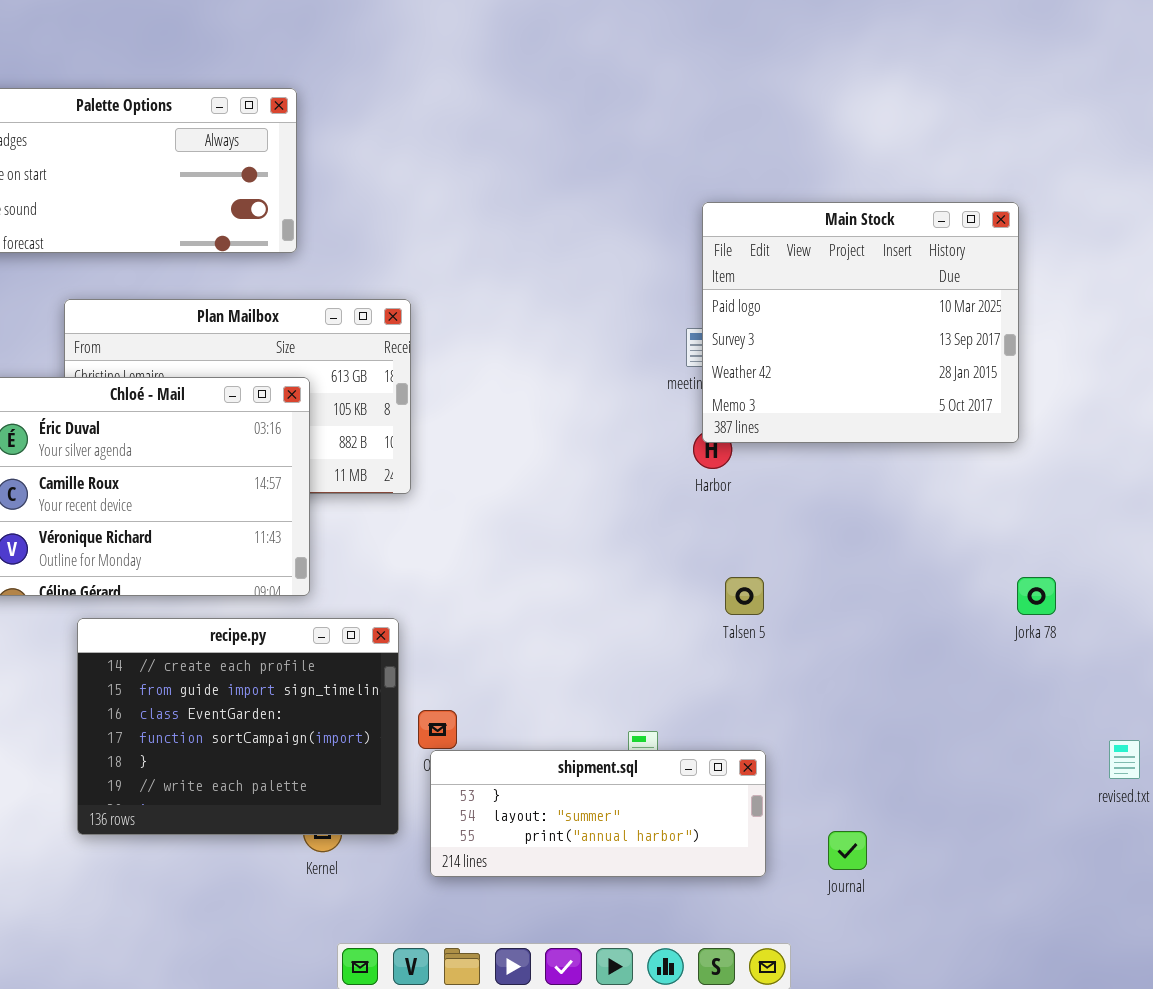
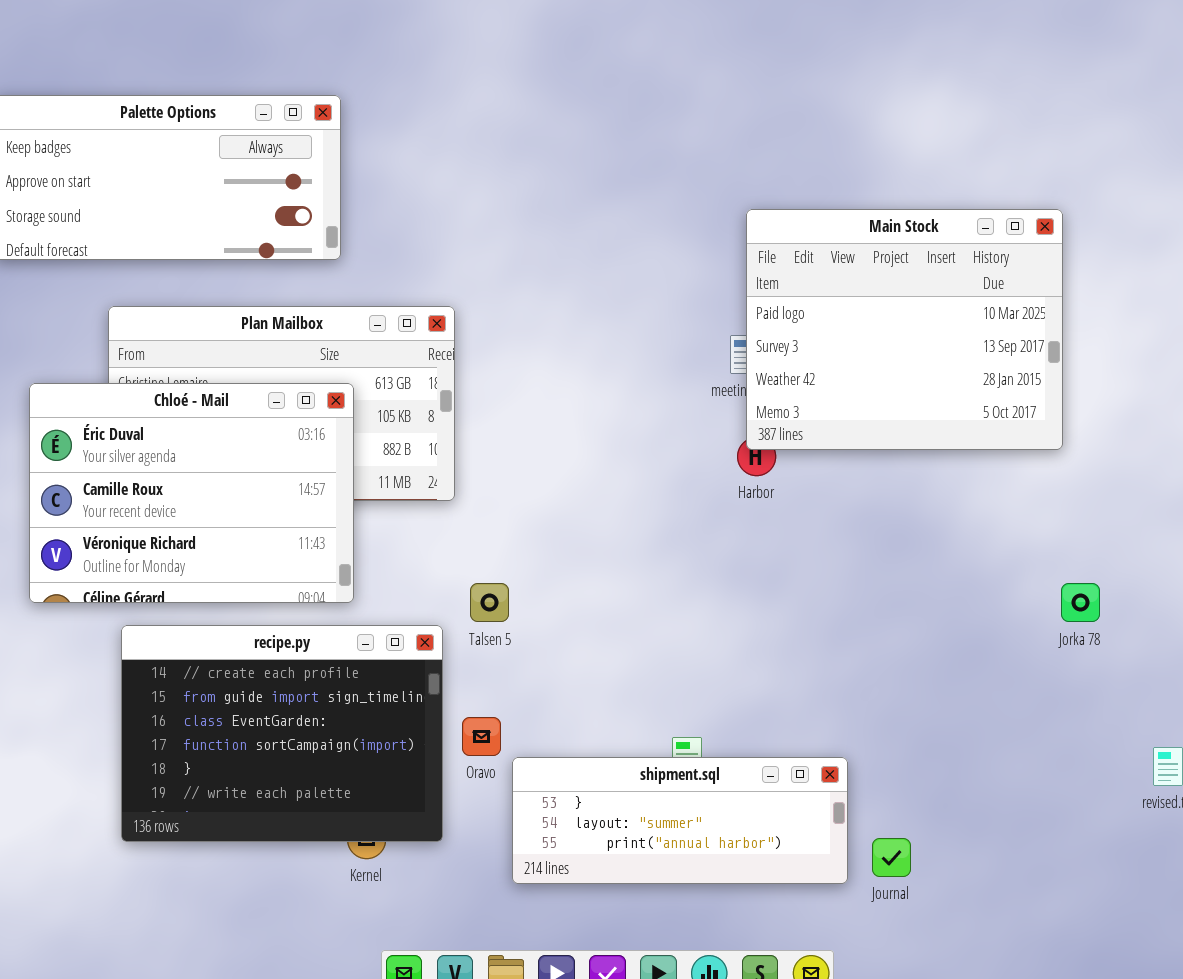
Talsen 5: [725,577,764,615] -> [470,583,509,622], moved
shipment.sql: [430,750,766,877] -> [512,757,848,884], moved

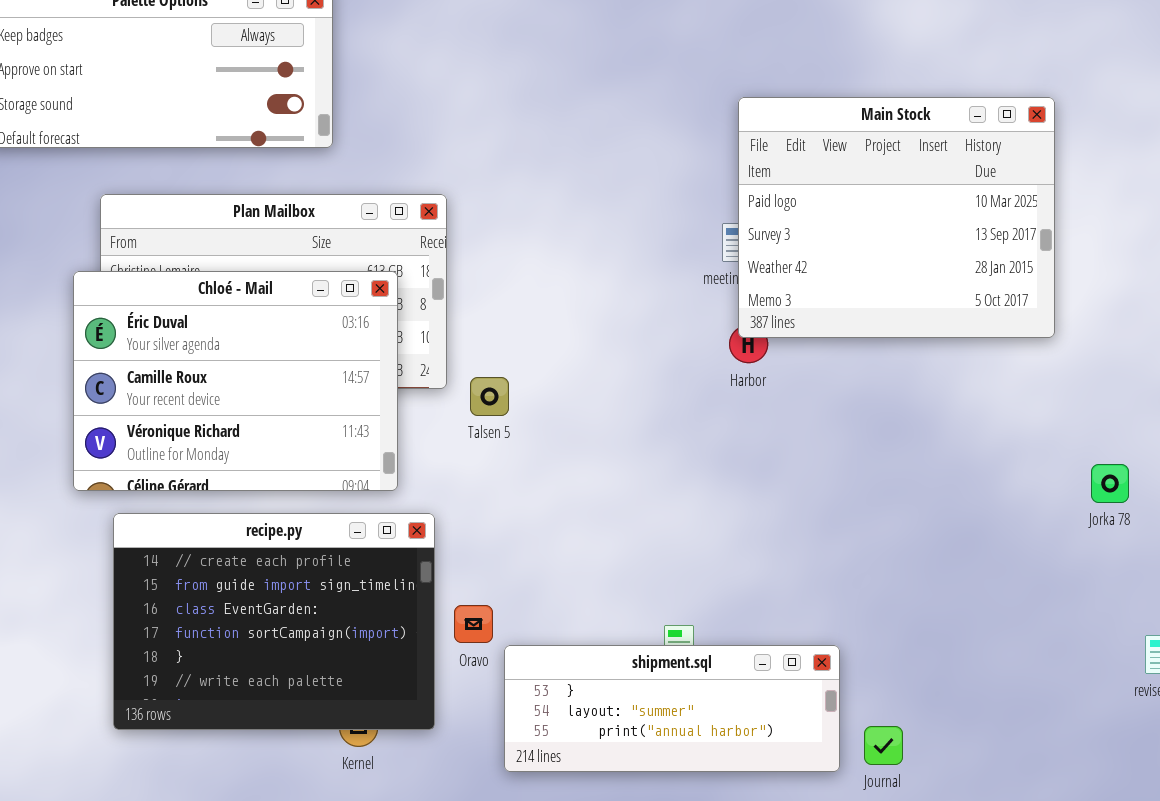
Chloé - Mail: [29,383,354,603] -> [73,271,398,491], moved
Talsen 5: [470,583,509,622] -> [470,377,509,416], moved
Jorka 78: [1061,583,1100,622] -> [1091,464,1129,503], moved

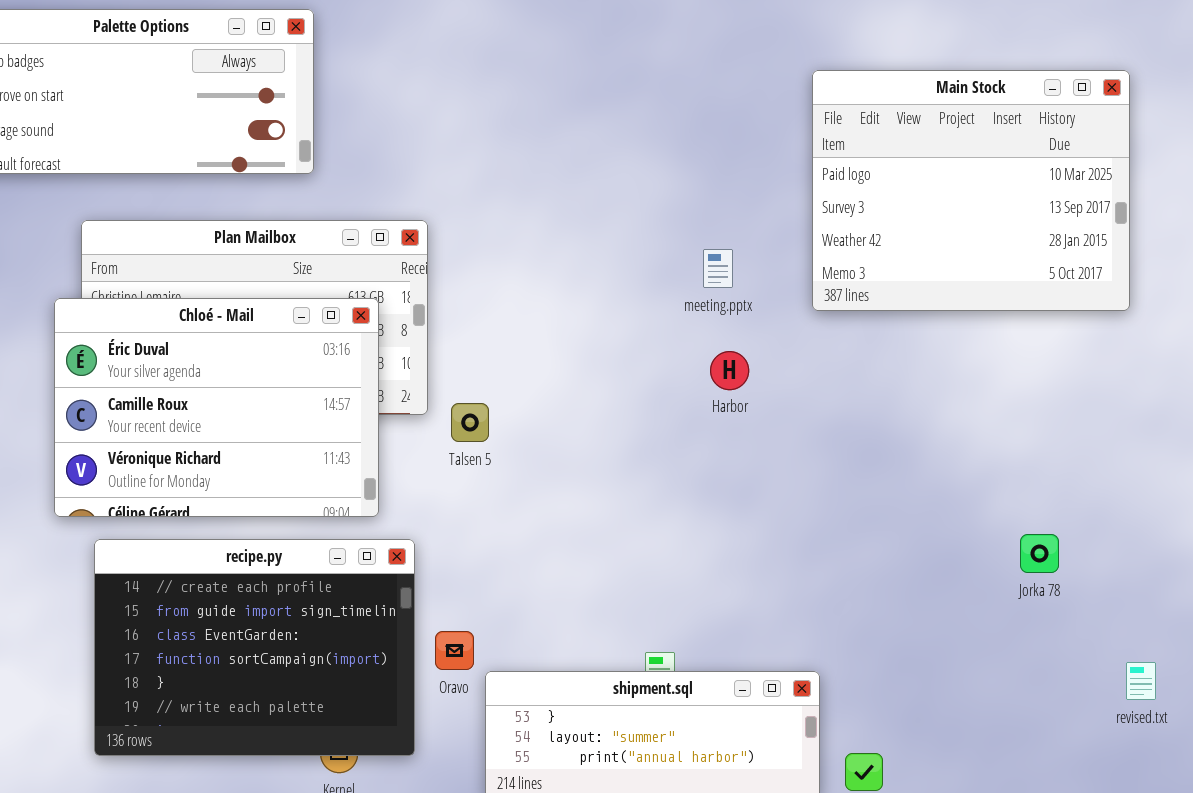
Main Stock: [738,97,1055,338] -> [812,70,1130,311], moved
Jorka 78: [1091,464,1129,503] -> [1020,534,1059,573], moved

